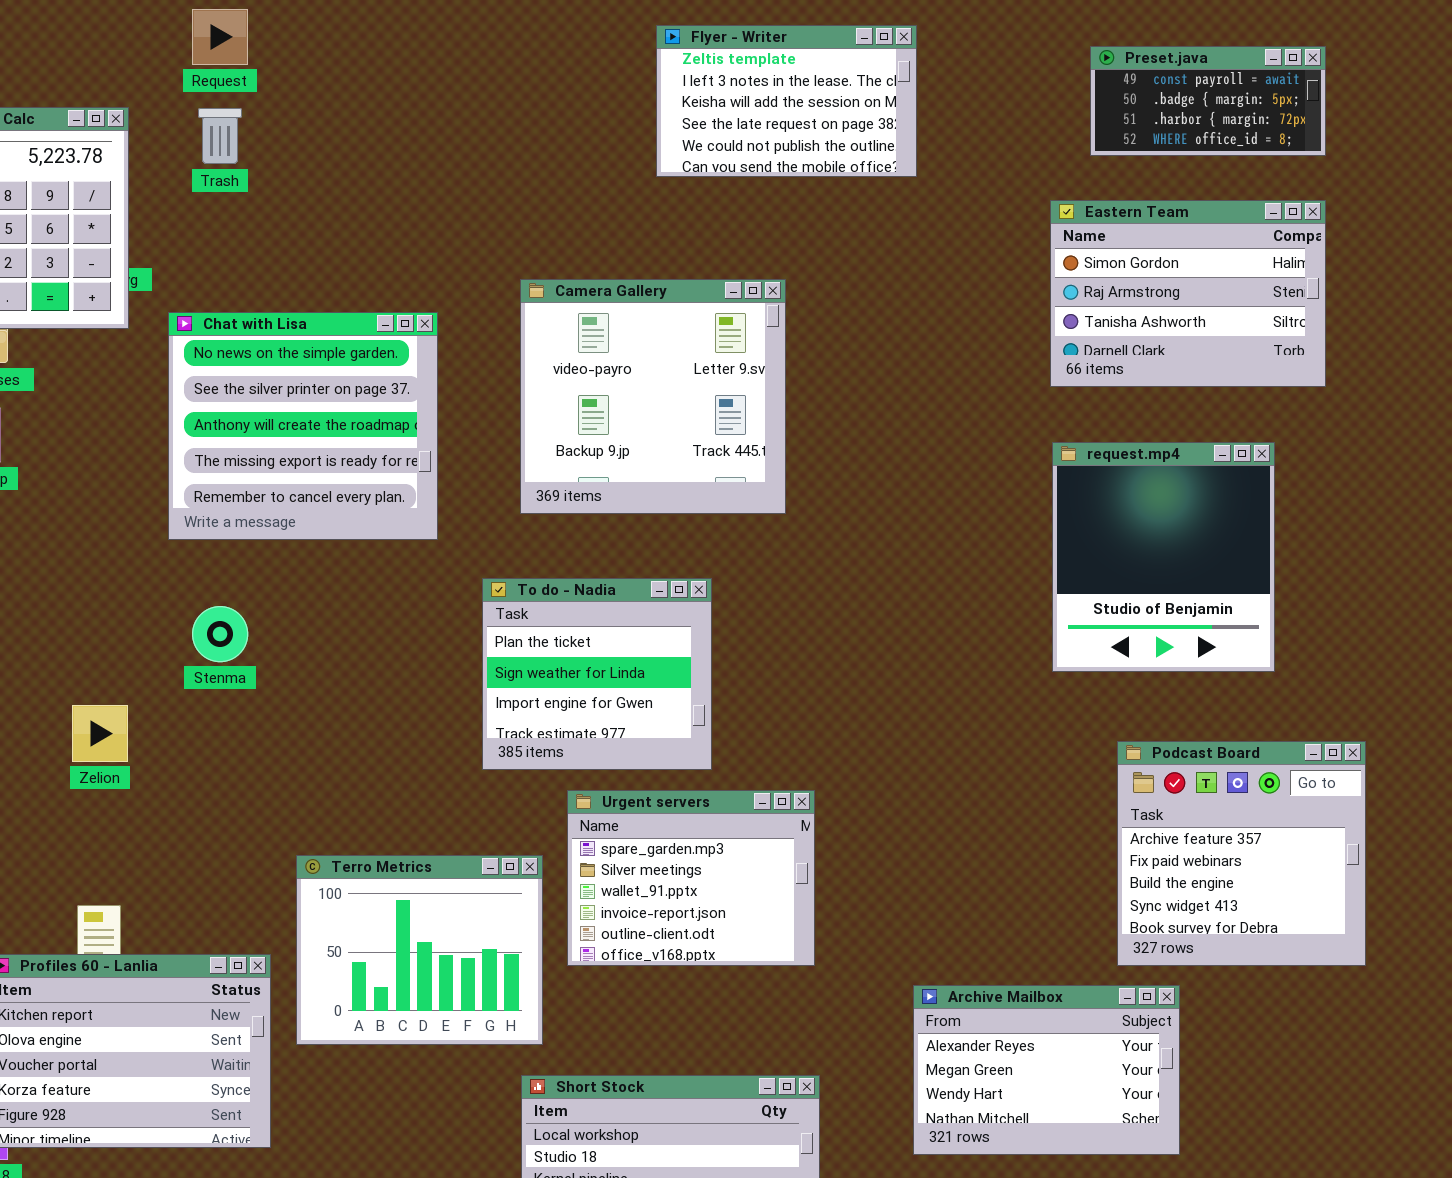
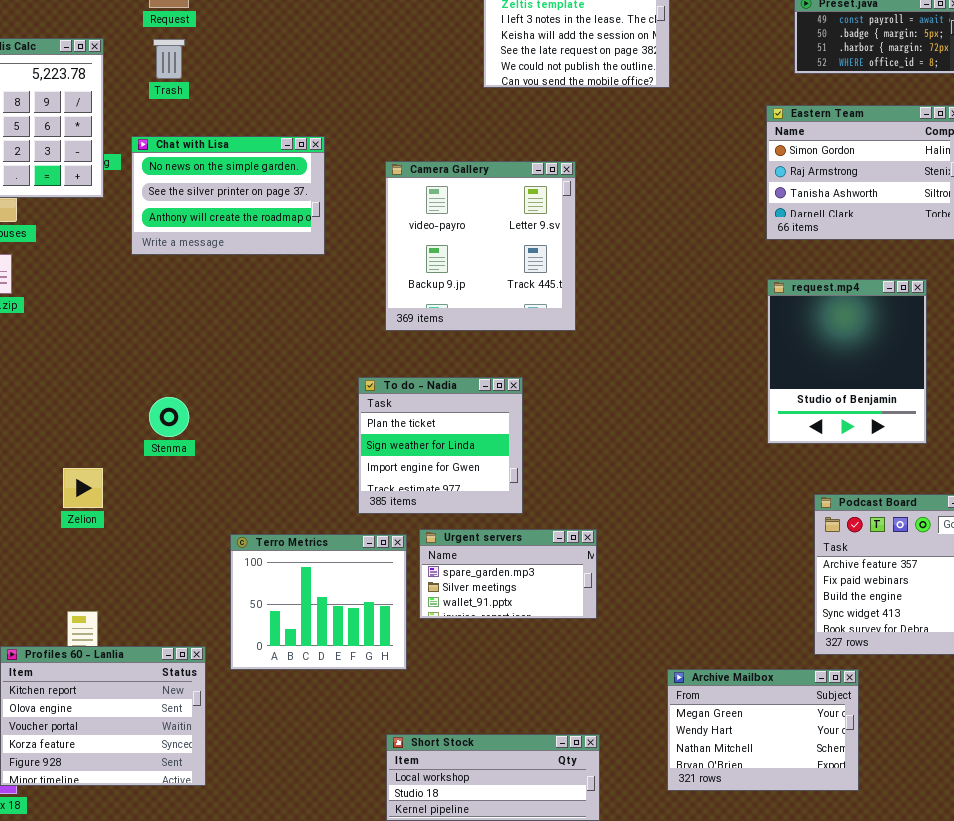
Chat with Lisa: [168,312,438,540] -> [131,136,325,255], moved, resized
Urgent servers: [567,790,815,966] -> [419,529,597,619], resized
Terro Metrics: [296,855,543,1045] -> [230,534,407,670], moved
Archive Mailbox: [913,985,1180,1155] -> [667,669,859,791], scrolled down 1 row

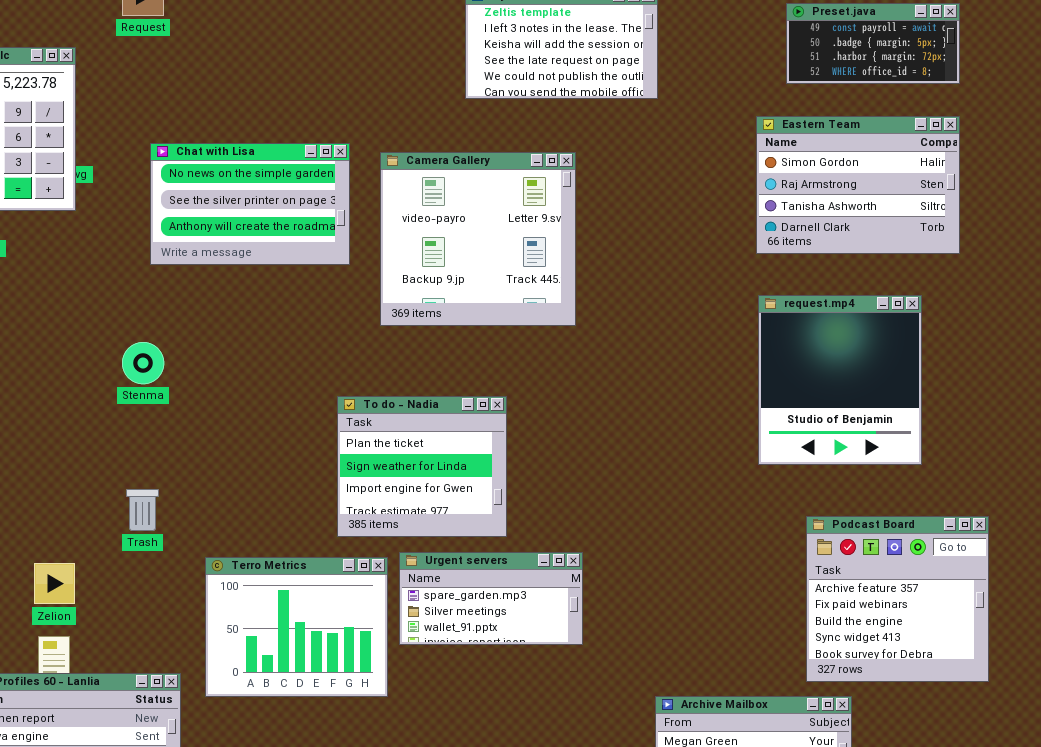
Trash: [153,39,185,79] -> [126,489,159,531], moved
Chat with Lisa: [131,136,325,255] -> [150,143,350,265], moved
Camera Gallery: [385,161,576,331] -> [380,152,576,326], moved
Stenma: [149,397,189,437] -> [122,342,164,384], moved
Zelion: [63,468,103,508] -> [34,563,75,604], moved

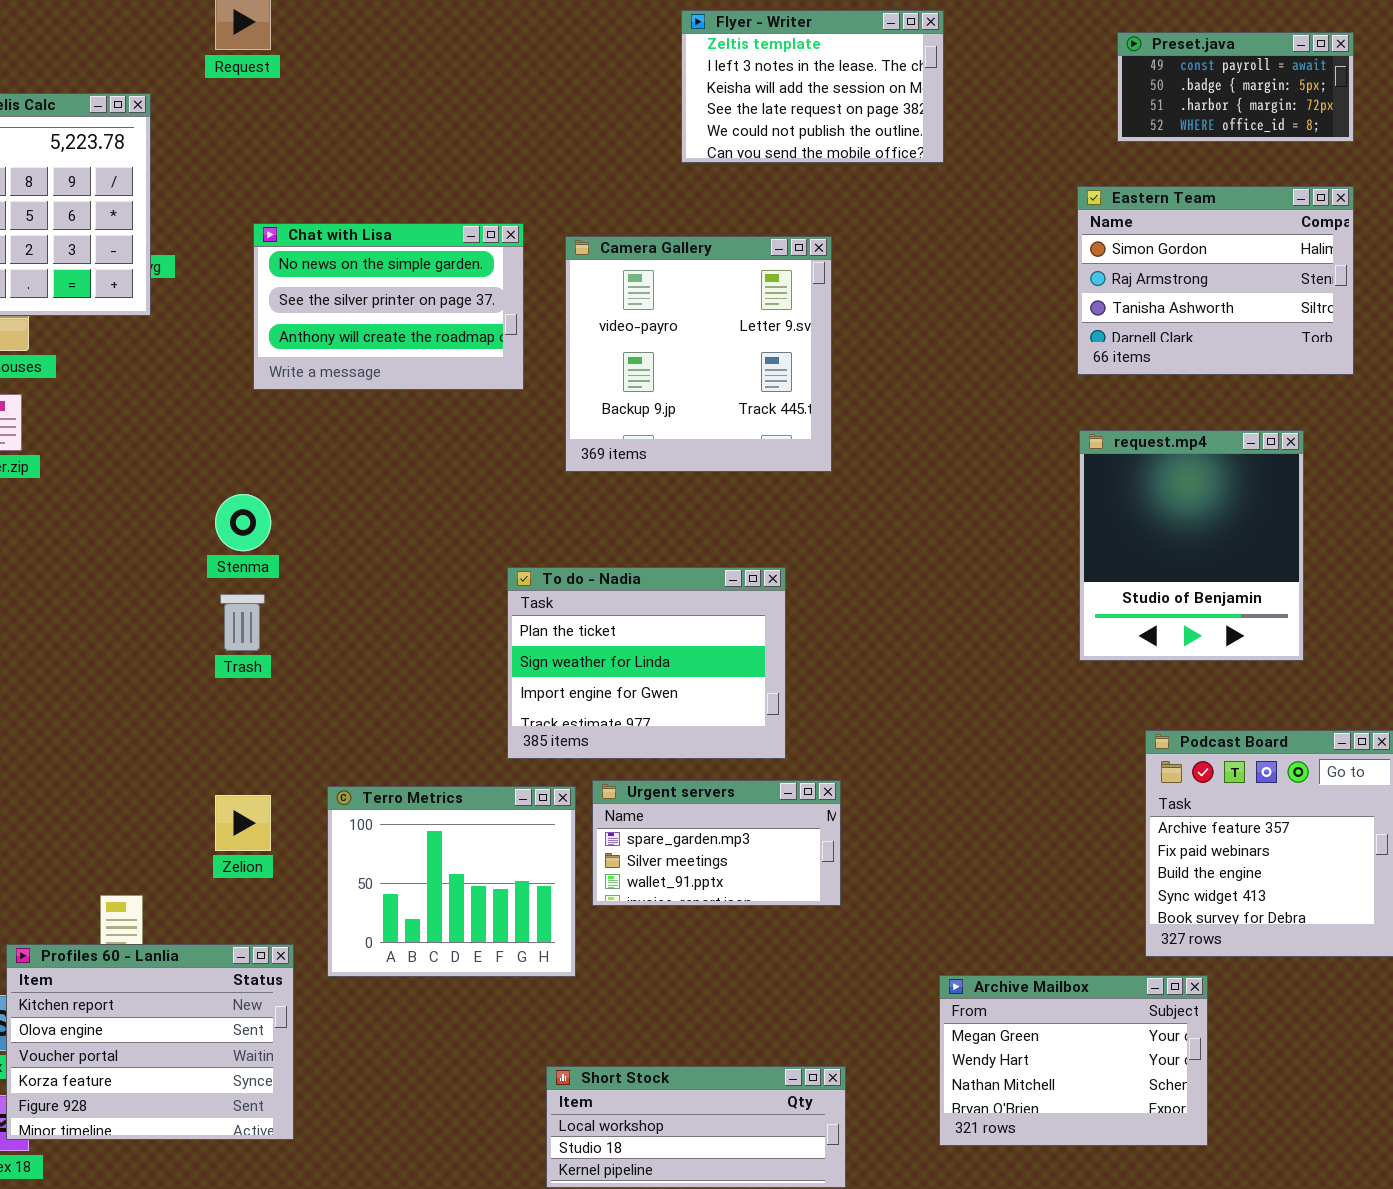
To do - Nadia: [337,396,507,537] -> [507,567,786,759], resized
Trash: [126,489,159,531] -> [220,594,265,651], moved
Zelion: [34,563,75,604] -> [215,795,271,851], moved

